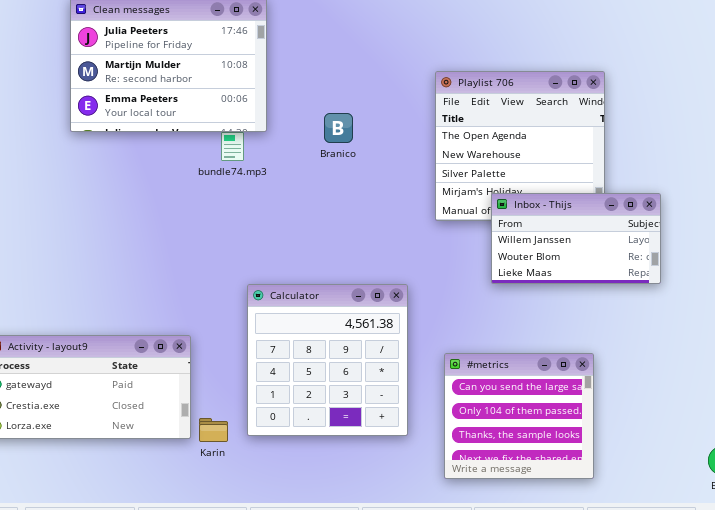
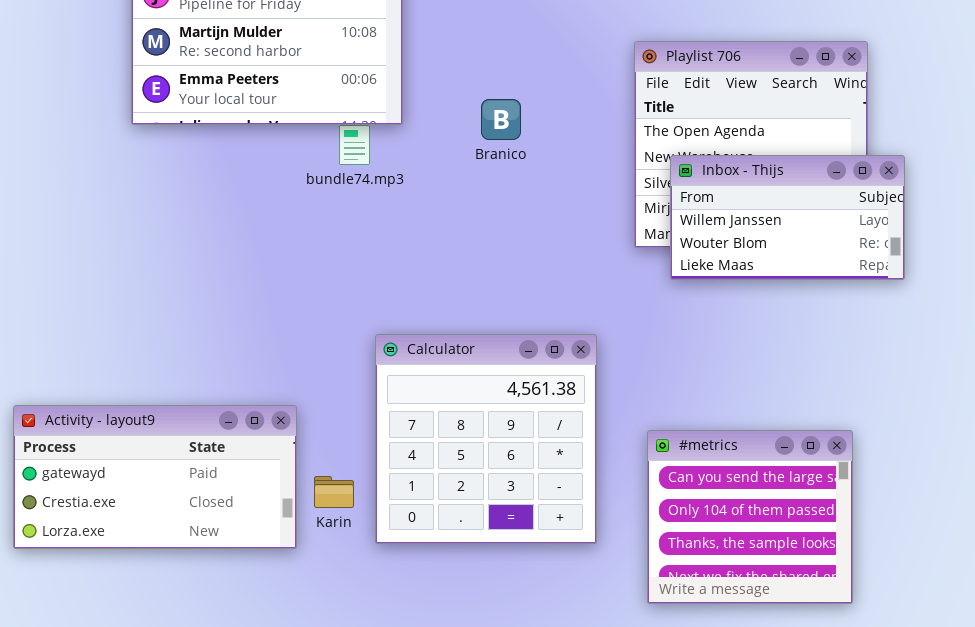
Inbox - Thijs: [491,193,661,284] -> [670,155,905,280], moved
Karin: [199,418,228,442] -> [314,476,354,508], moved

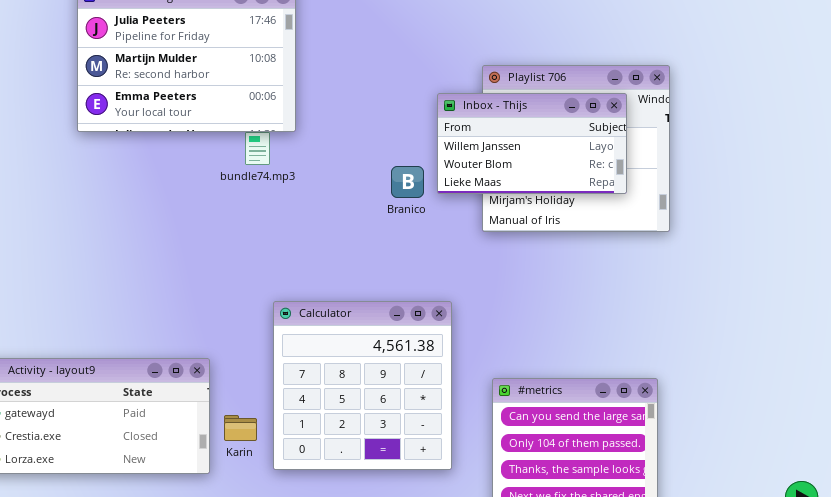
Branico: [481,99,521,140] -> [391,166,424,198], moved
Inbox - Thijs: [670,155,905,280] -> [437,93,627,194], moved

